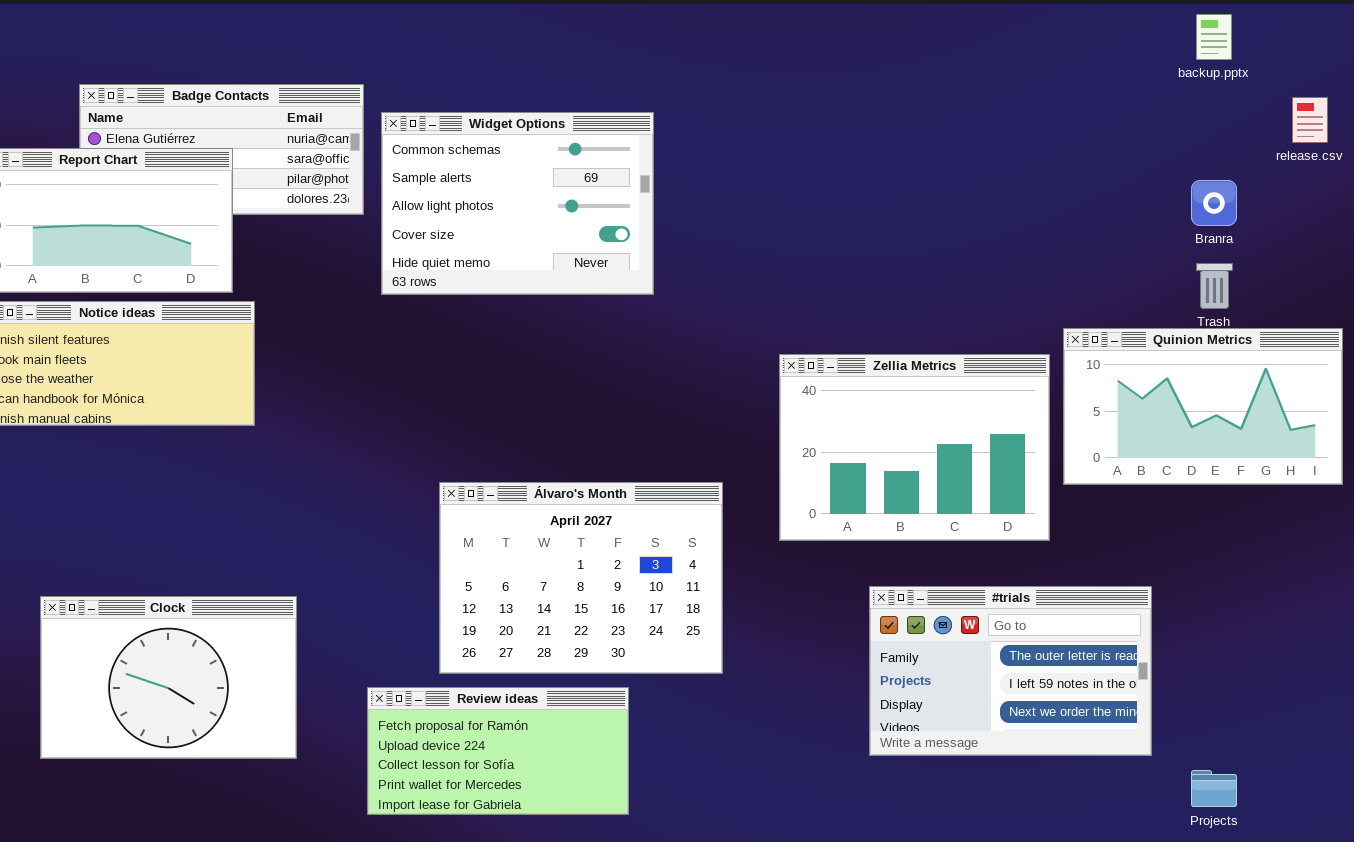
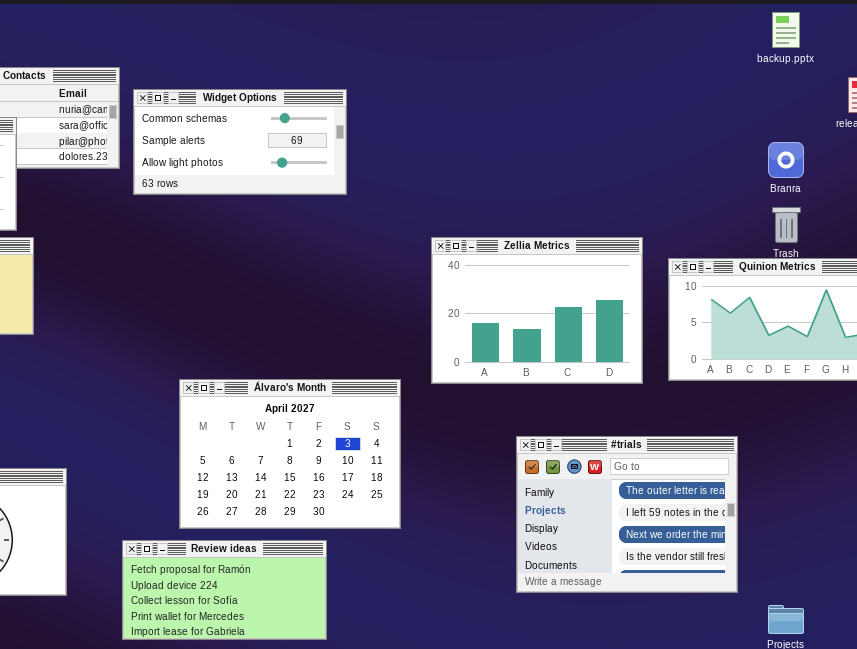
Widget Options: [381,112,654,295] -> [133,89,347,195], resized
Zellia Metrics: [779,354,1050,541] -> [431,237,643,384], moved
#trials: [869,586,1152,756] -> [516,436,738,593], resized

